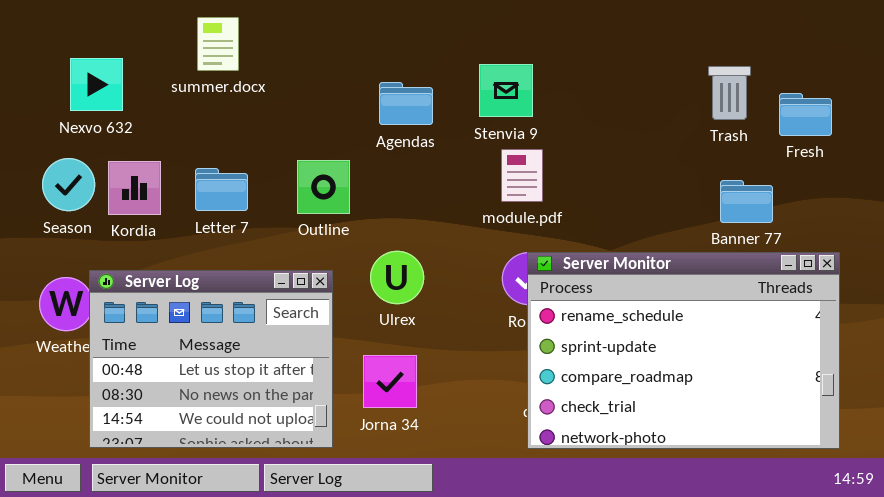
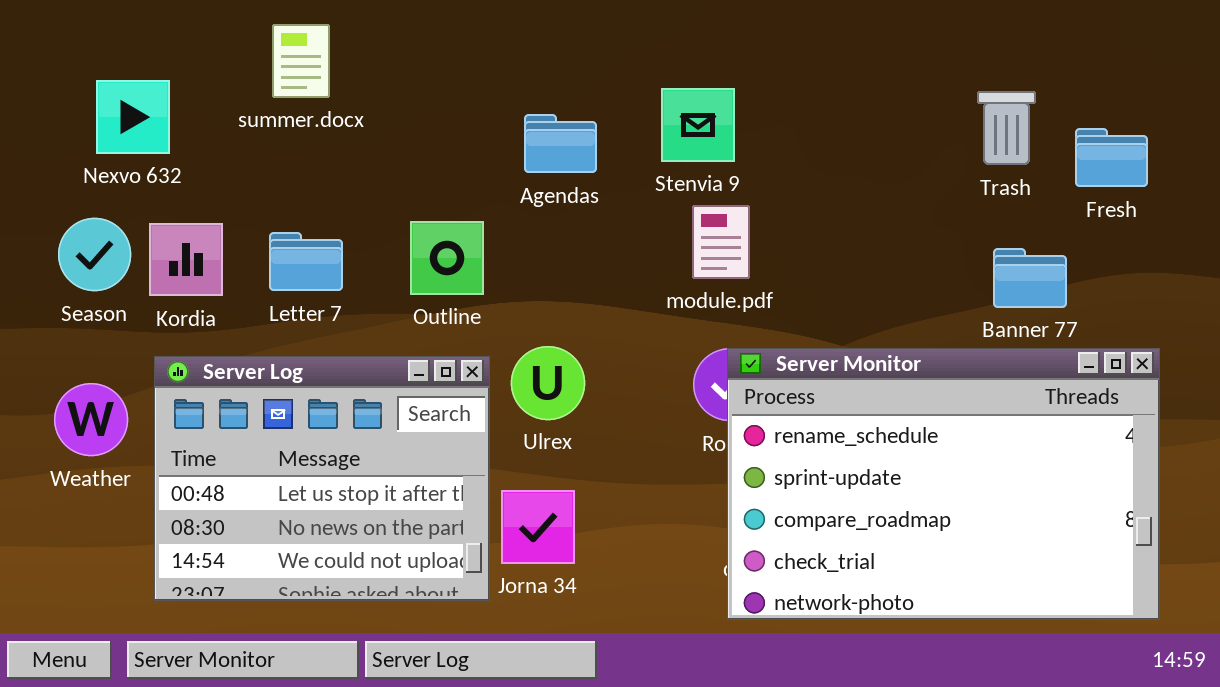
Server Log: [89,270,333,448] -> [154,356,490,601], moved

